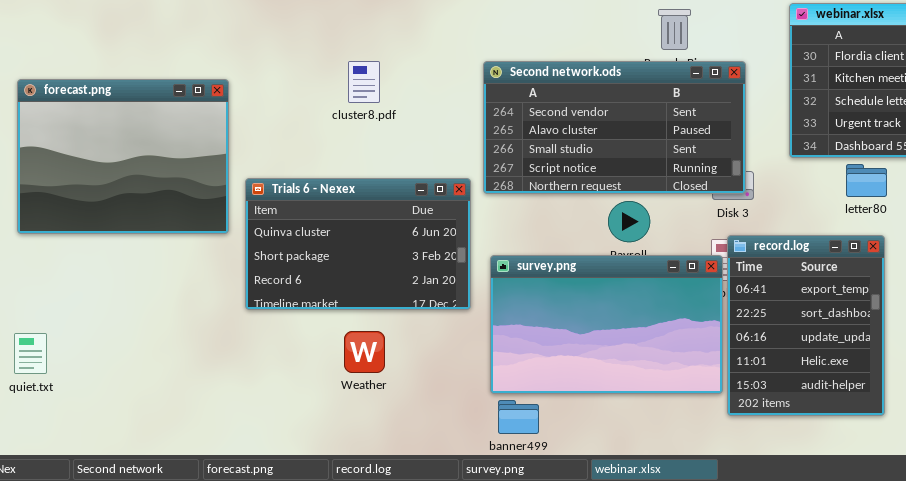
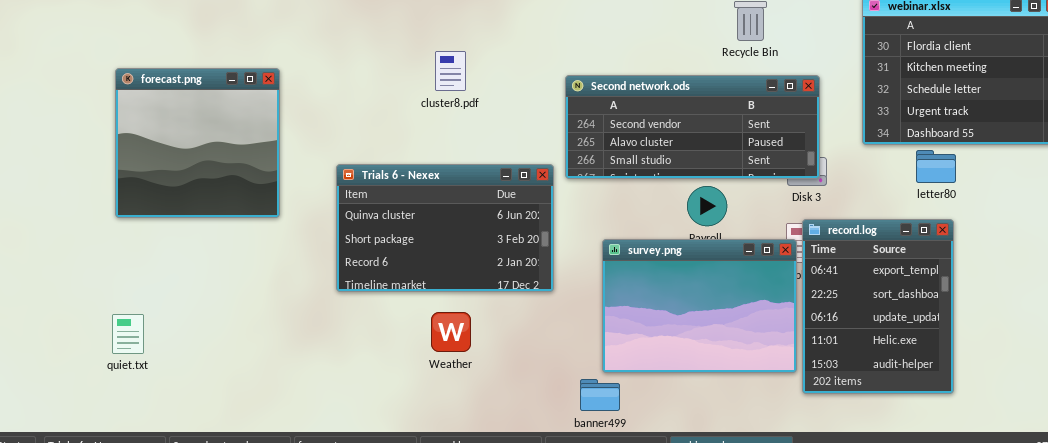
Second network.ods: [483,61,746,194] -> [565,75,820,179], resized
forecast.png: [17,79,229,234] -> [115,68,280,218], resized
survey.png: [490,255,723,394] -> [602,239,797,373], resized

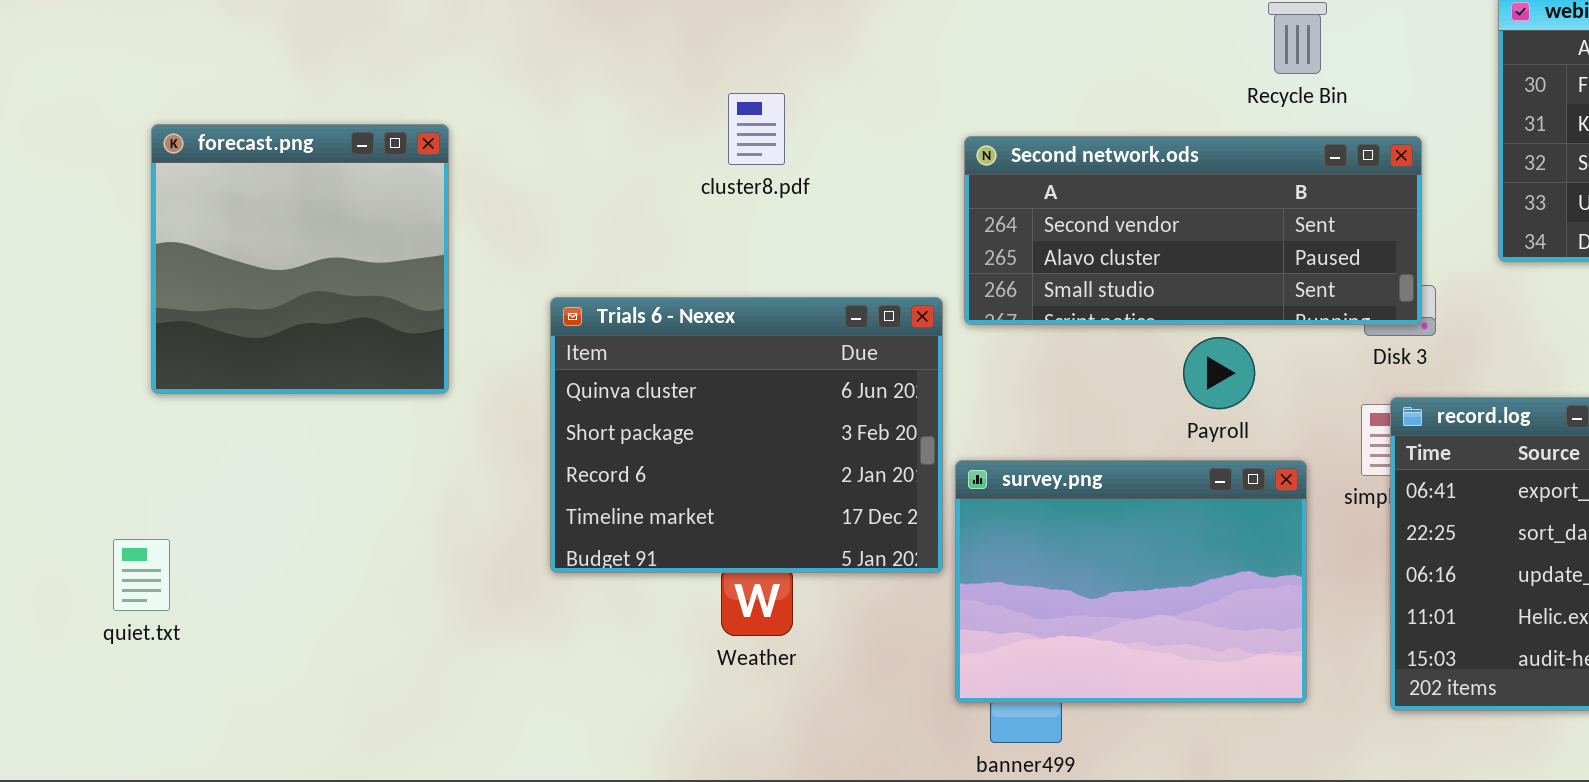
Trials 6 - Nexex: [336,164,554,292] -> [550,297,943,573], resized
survey.png: [602,239,797,373] -> [955,460,1307,703], moved
quiet.txt: [112,314,144,354] -> [113,539,170,611], moved

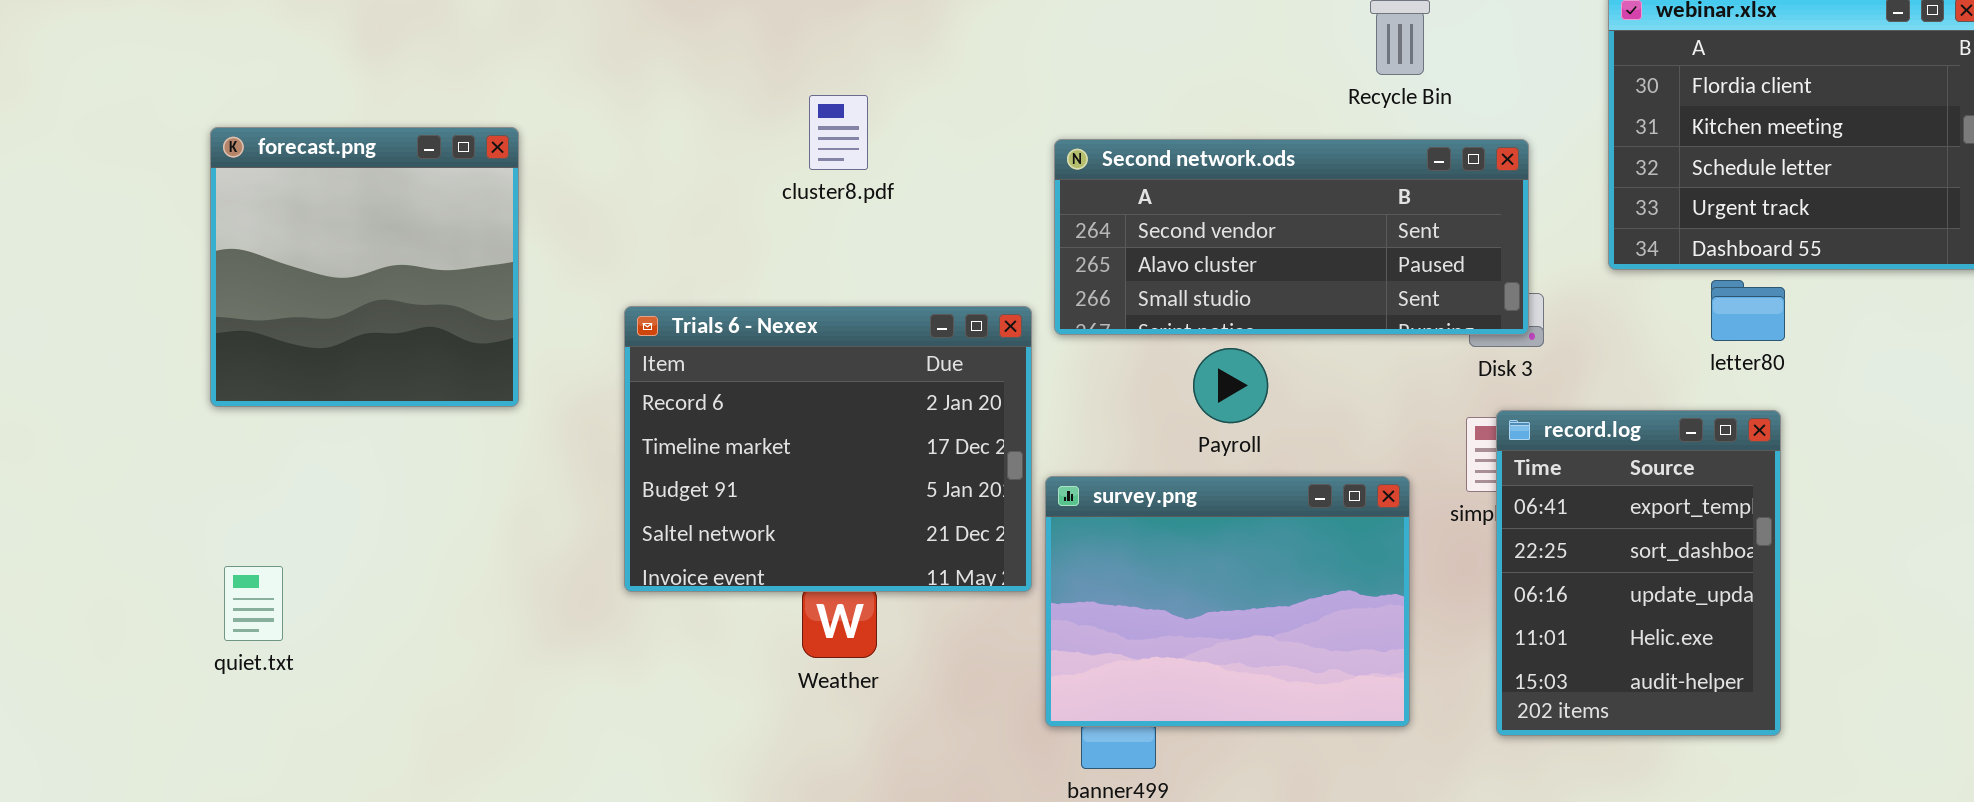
Trials 6 - Nexex: [550,297,943,573] -> [624,306,1032,592], scrolled down 2 rows
Payroll: [1183,337,1255,409] -> [1193,348,1268,423], moved
quiet.txt: [113,539,170,611] -> [224,566,283,641], moved

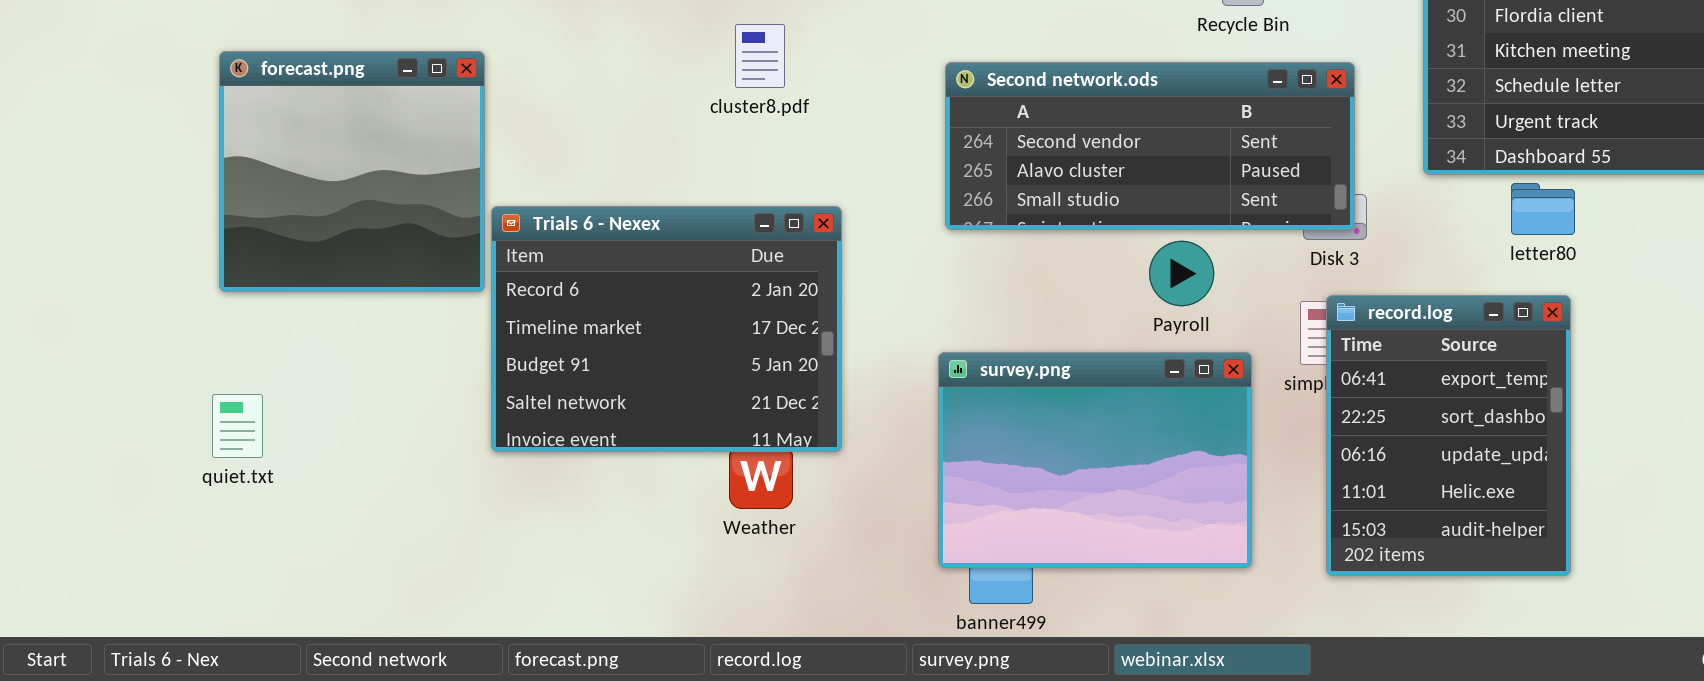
Trials 6 - Nexex: [624,306,1032,592] -> [491,206,842,452], moved
Payroll: [1193,348,1268,423] -> [1149,241,1214,306], moved
quiet.txt: [224,566,283,641] -> [212,394,263,458], moved

